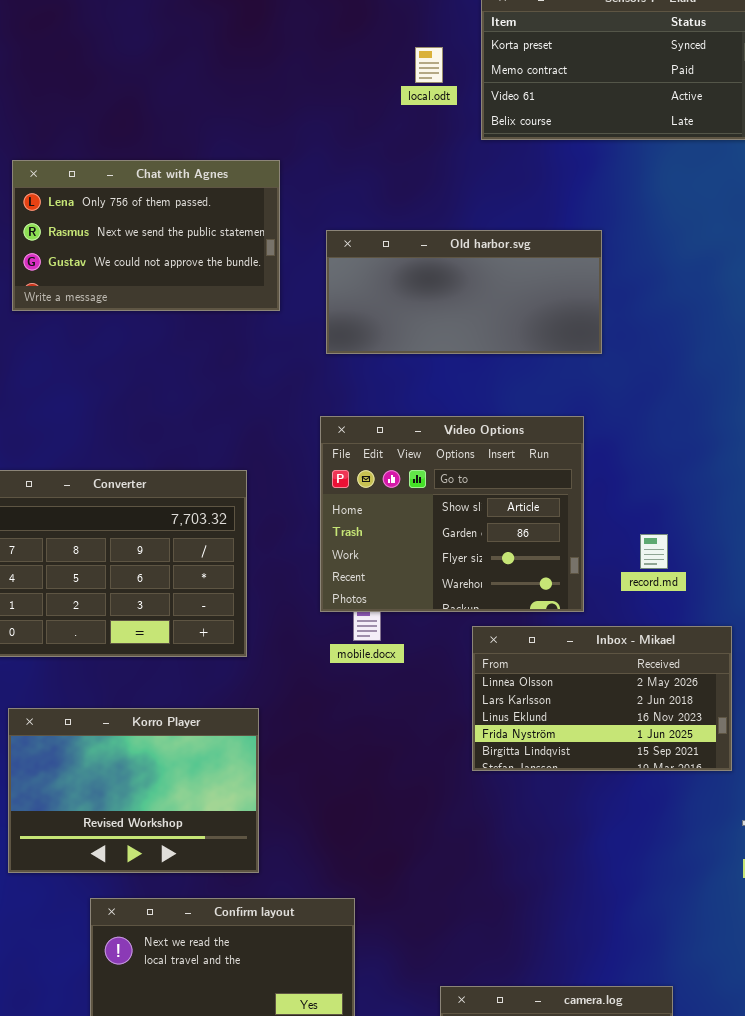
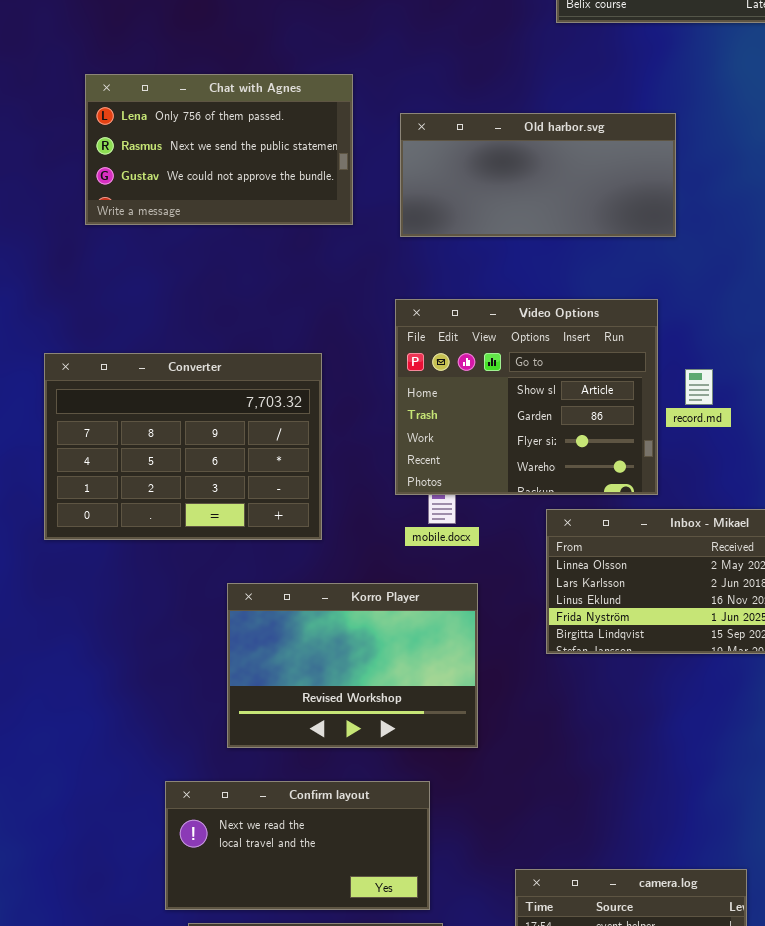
Chat with Agnes: [12,160,280,311] -> [85,74,353,225], moved
record.md: [640,534,668,569] -> [685,369,713,405], moved
Korro Player: [8,708,259,873] -> [227,583,478,748], moved

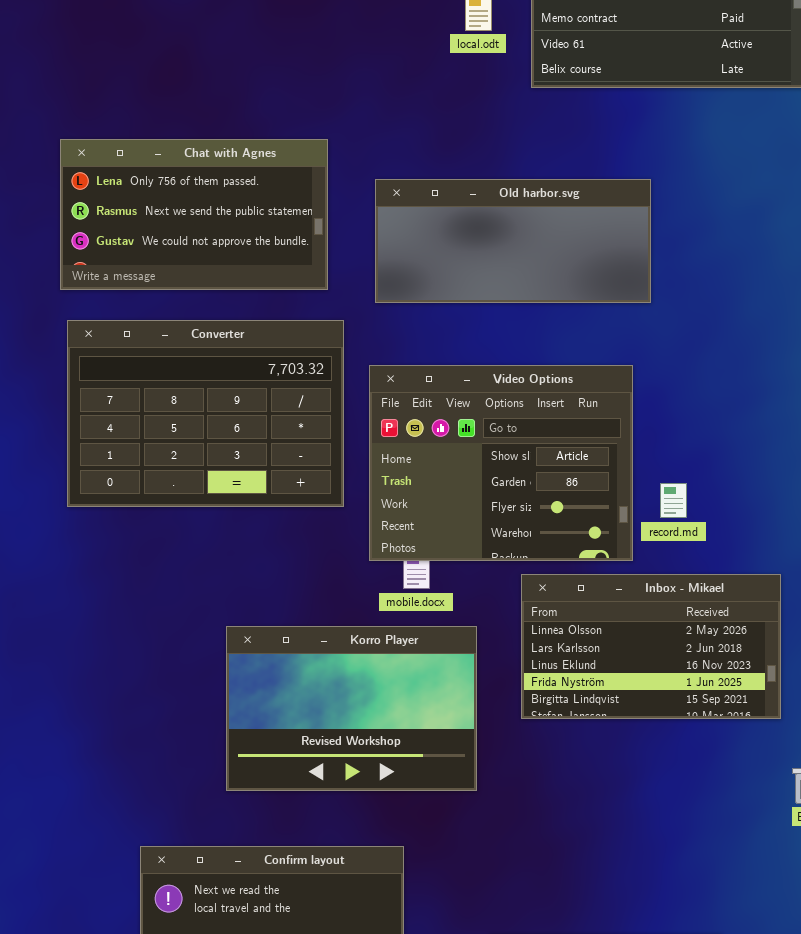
Converter: [44,353,322,540] -> [67,320,344,507], moved
record.md: [685,369,713,405] -> [660,483,687,518], moved
Korro Player: [227,583,478,748] -> [226,626,477,791], moved

